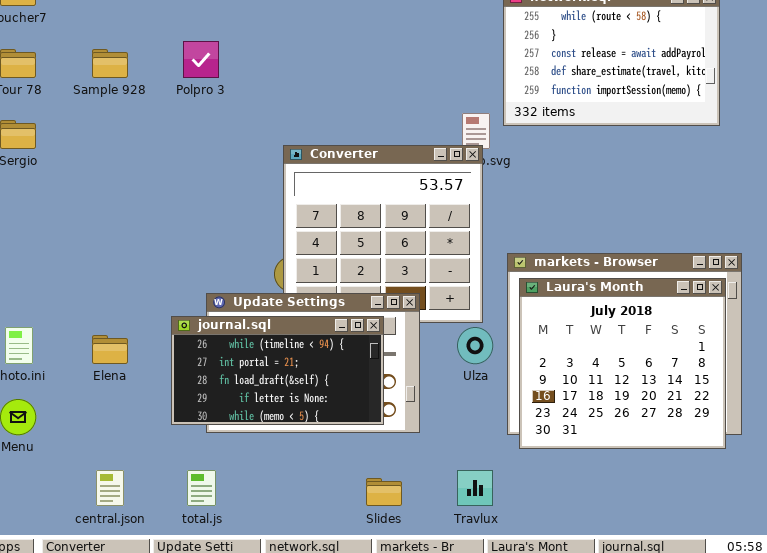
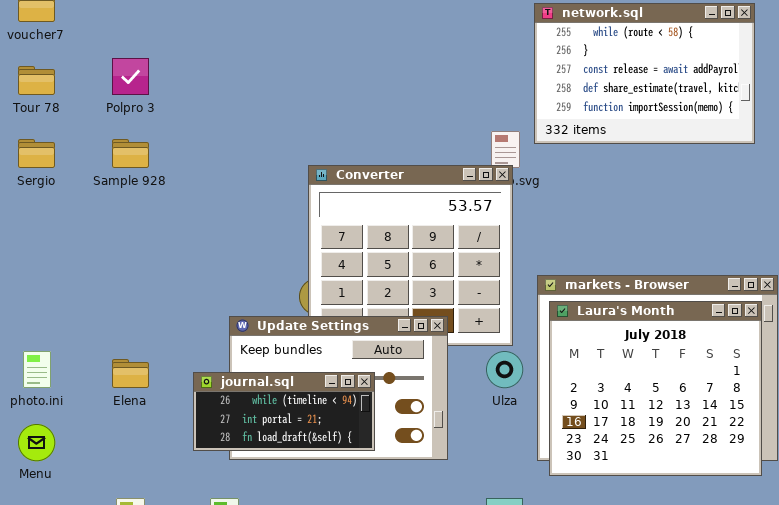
Polpro 3: [183,41,219,78] -> [112,58,149,95], moved
Sample 928: [92,49,128,78] -> [112,139,149,168], moved
journal.sql: [171,316,384,425] -> [193,372,375,451], resized

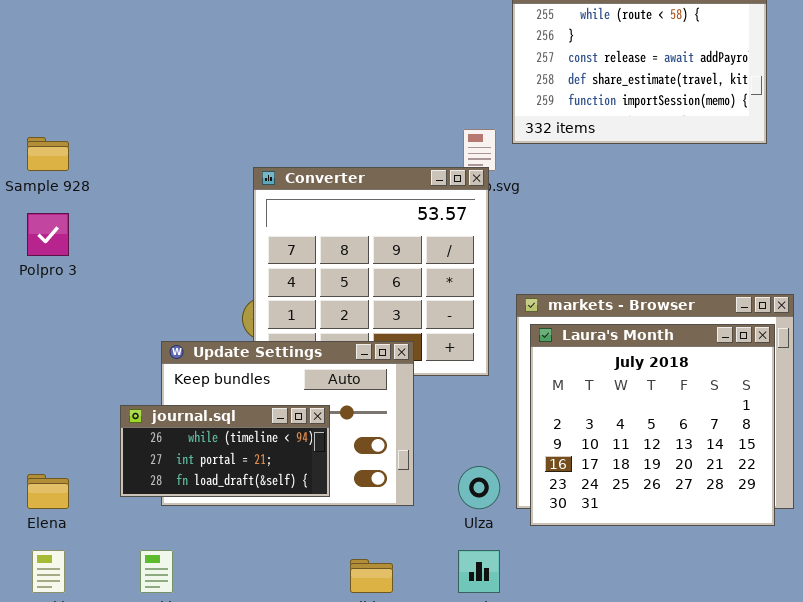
Polpro 3: [112,58,149,95] -> [27,213,69,256], moved
Ulza: [486,351,523,388] -> [458,466,500,509], moved
Elena: [112,359,149,388] -> [27,474,69,509], moved

